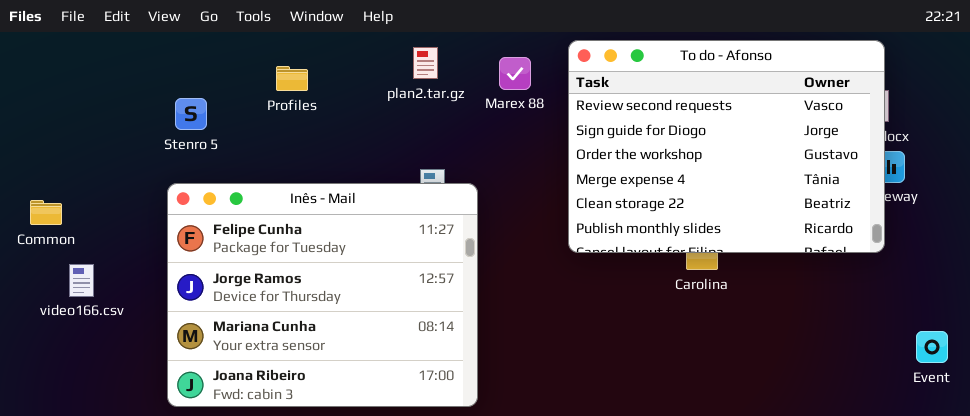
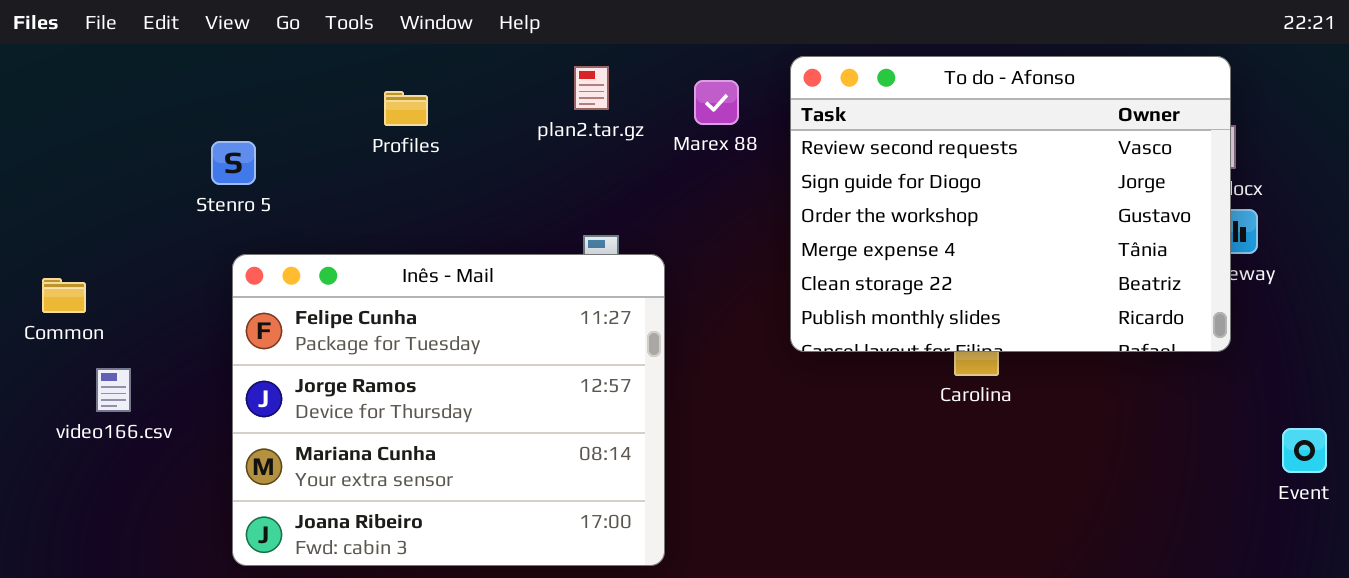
Stenro 5: [175,98,207,130] -> [211,141,256,185], moved
Event: [916,331,948,363] -> [1282,428,1327,473], moved

